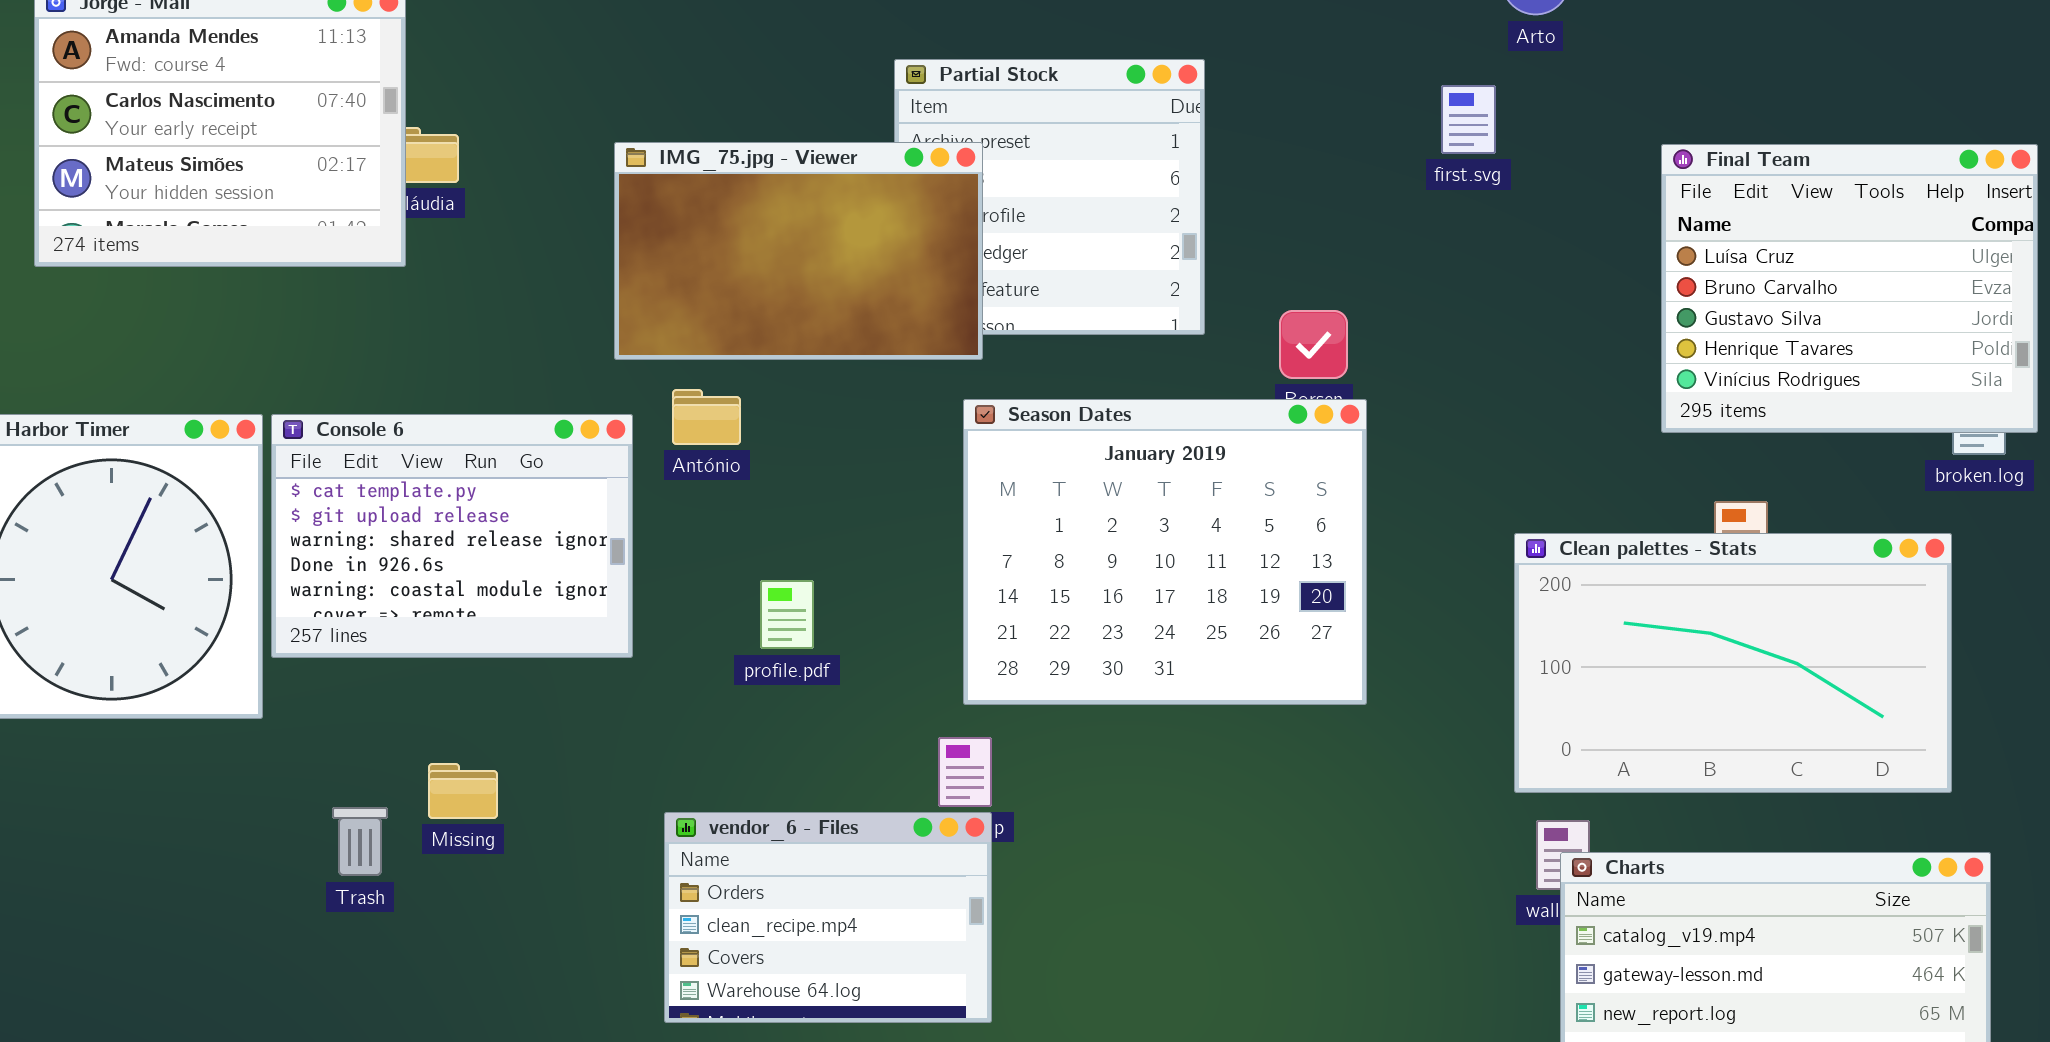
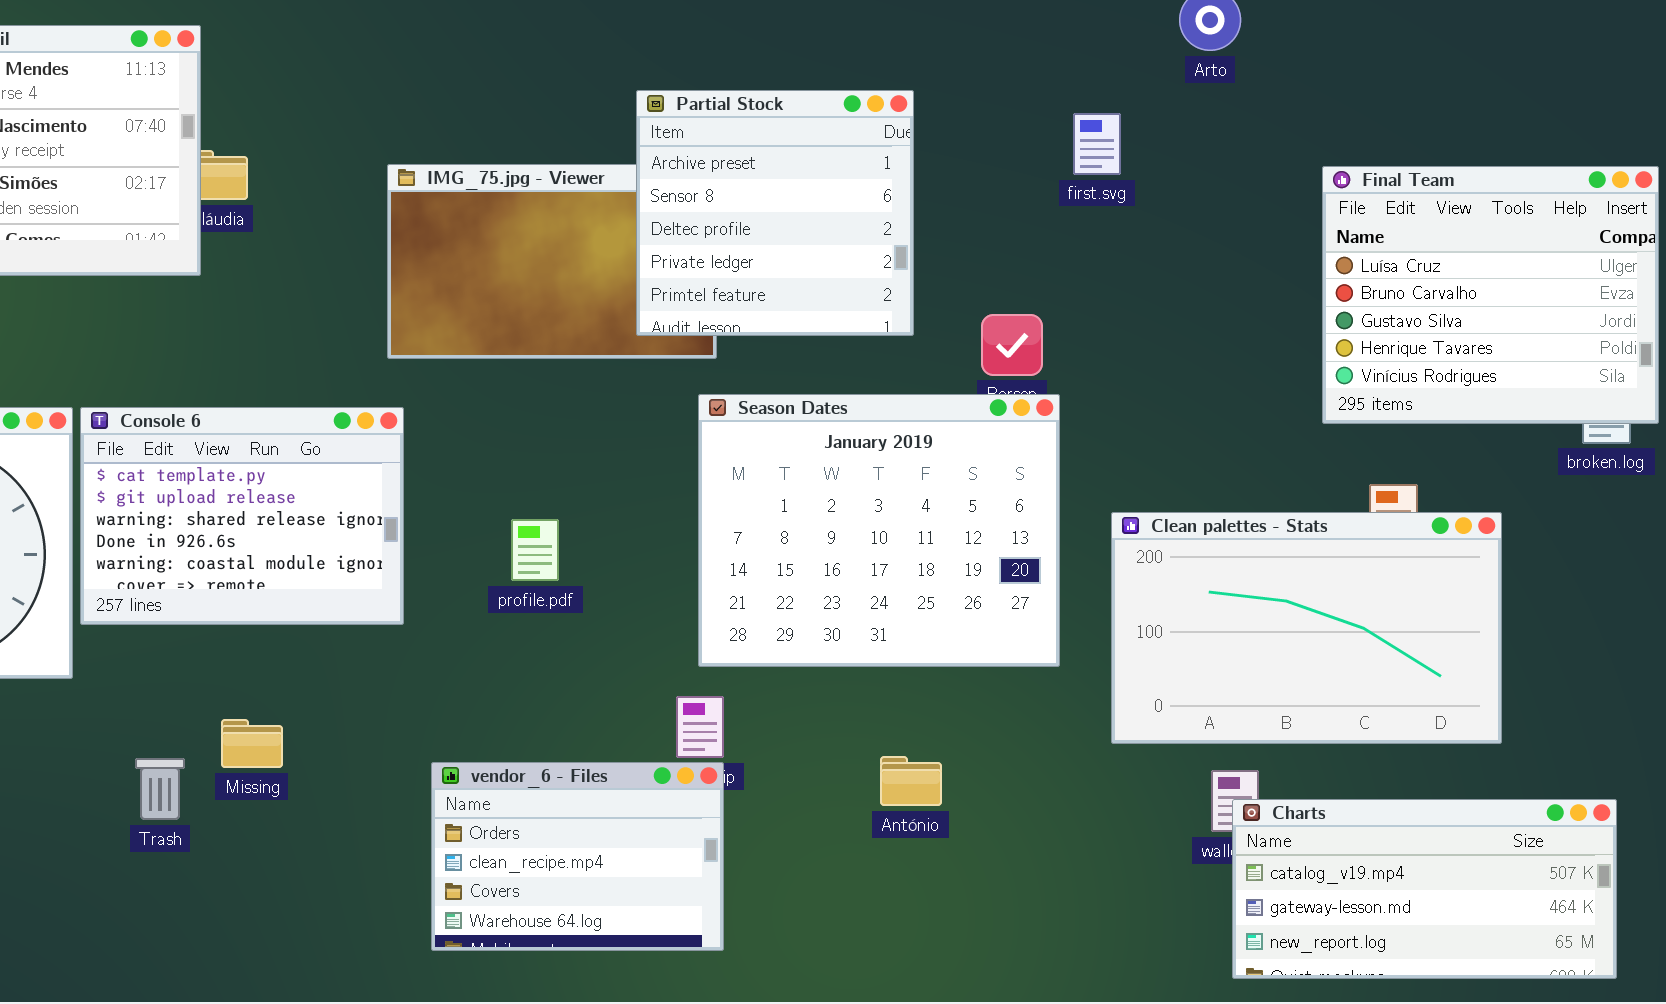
Partial Stock: [894,59,1205,335] -> [636,90,914,336], raised
first.svg: [1441,85,1496,154] -> [1073,113,1121,175], moved
António: [672,389,741,445] -> [880,756,942,806], moved
Clean palettes - Stats: [1514,533,1952,793] -> [1111,512,1502,744], moved
profile.pdf: [760,580,814,649] -> [511,519,559,581], moved

